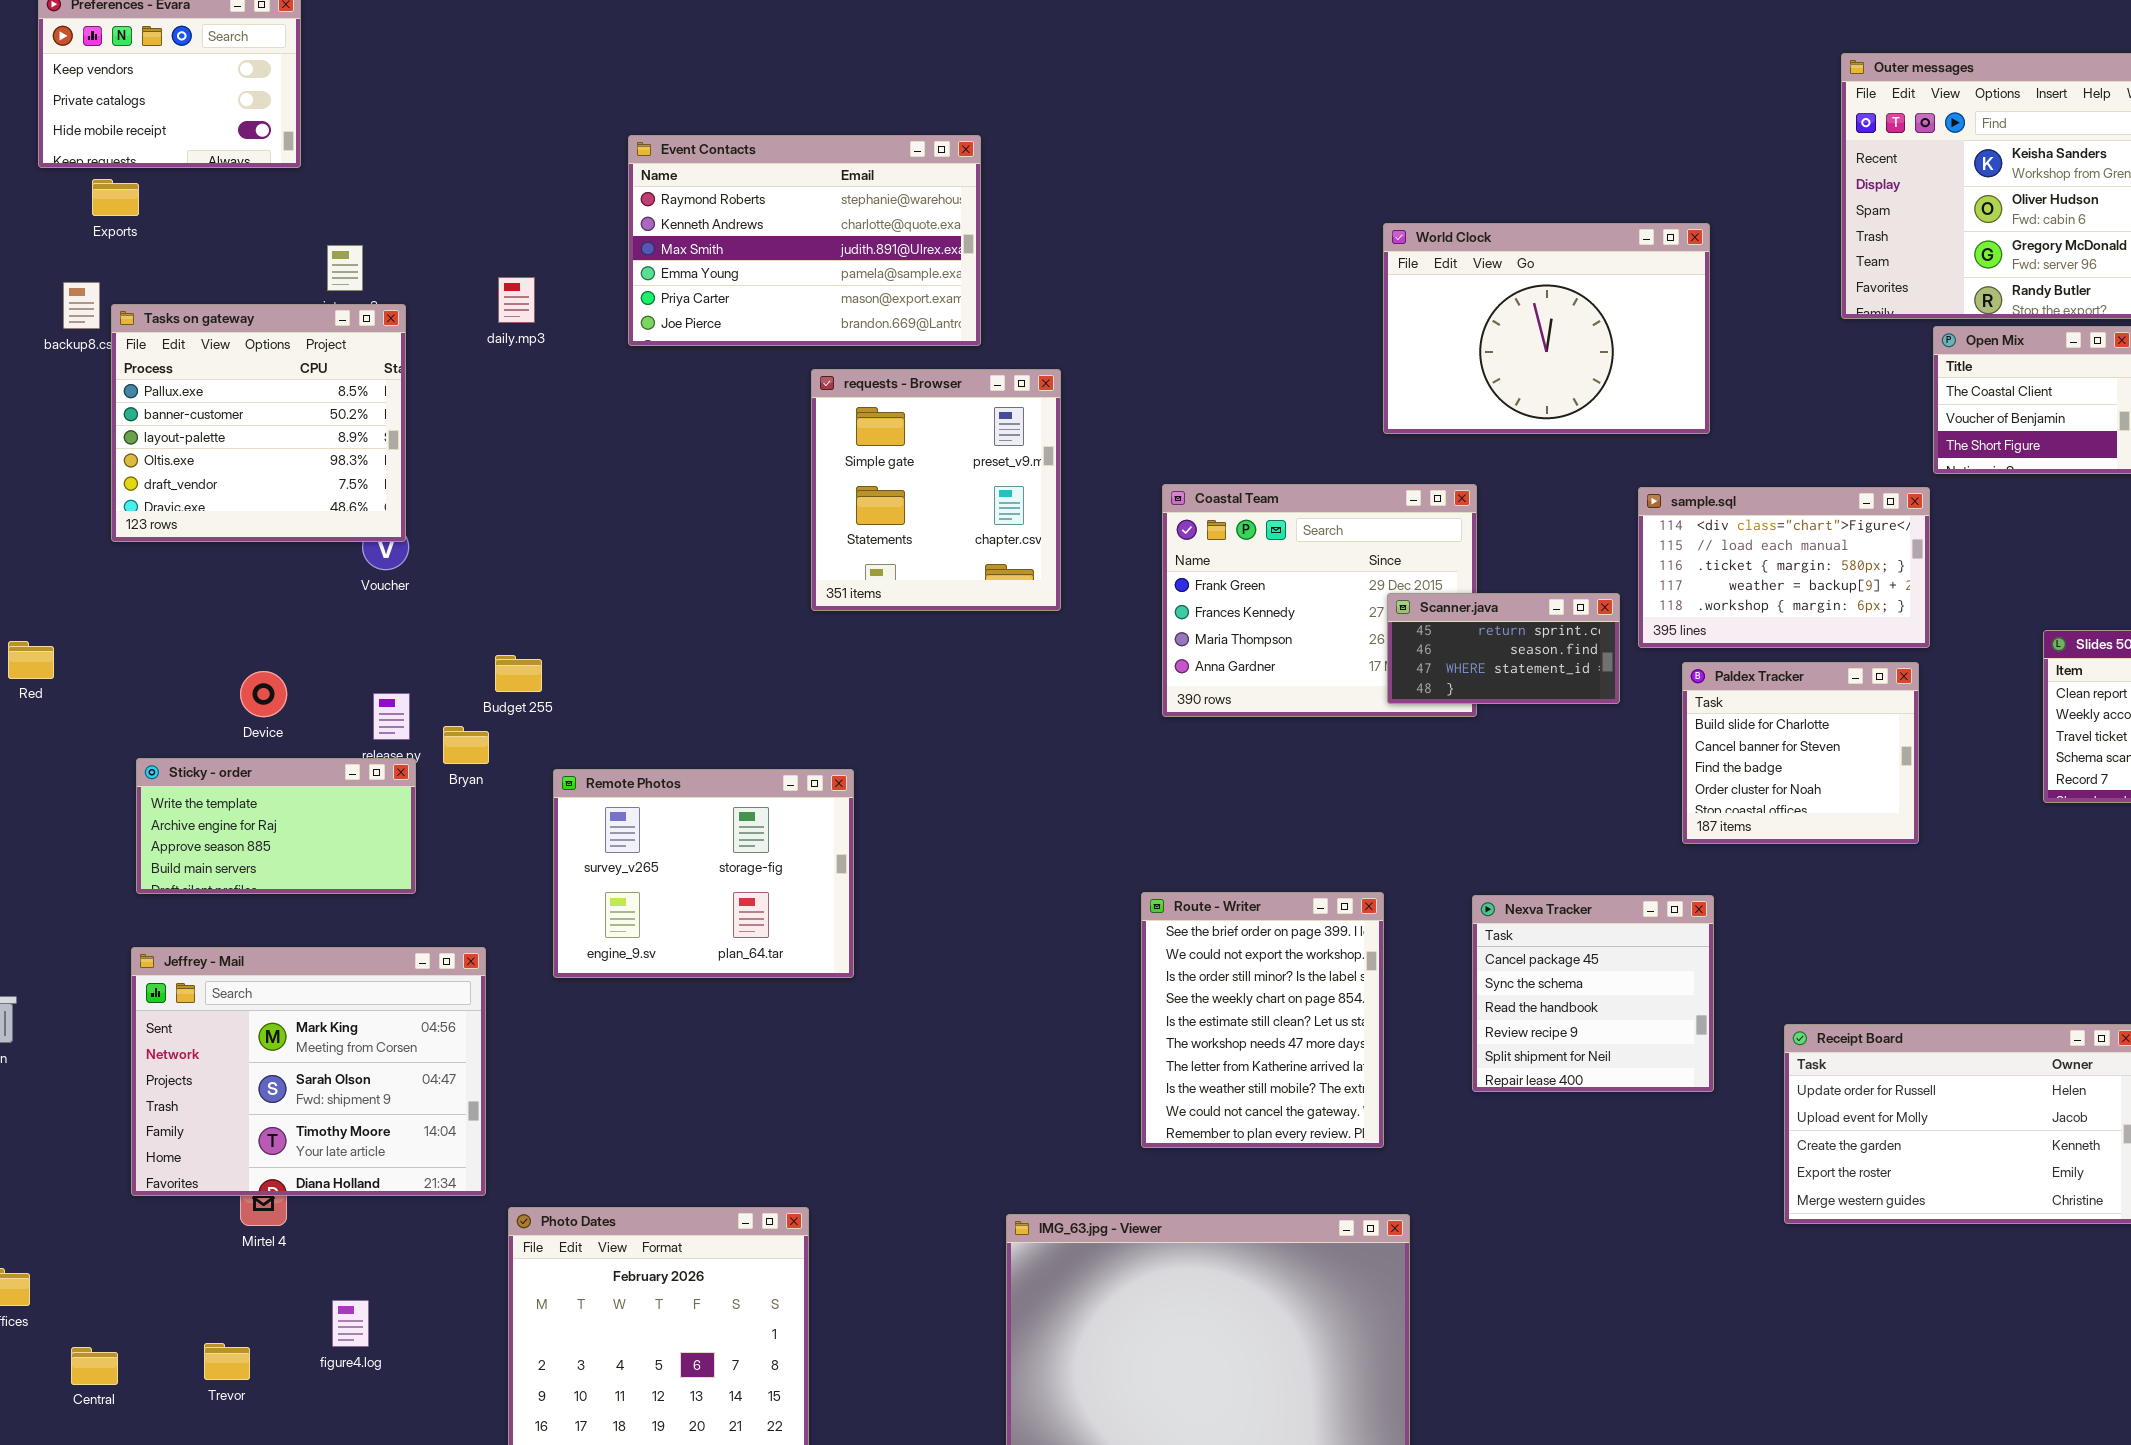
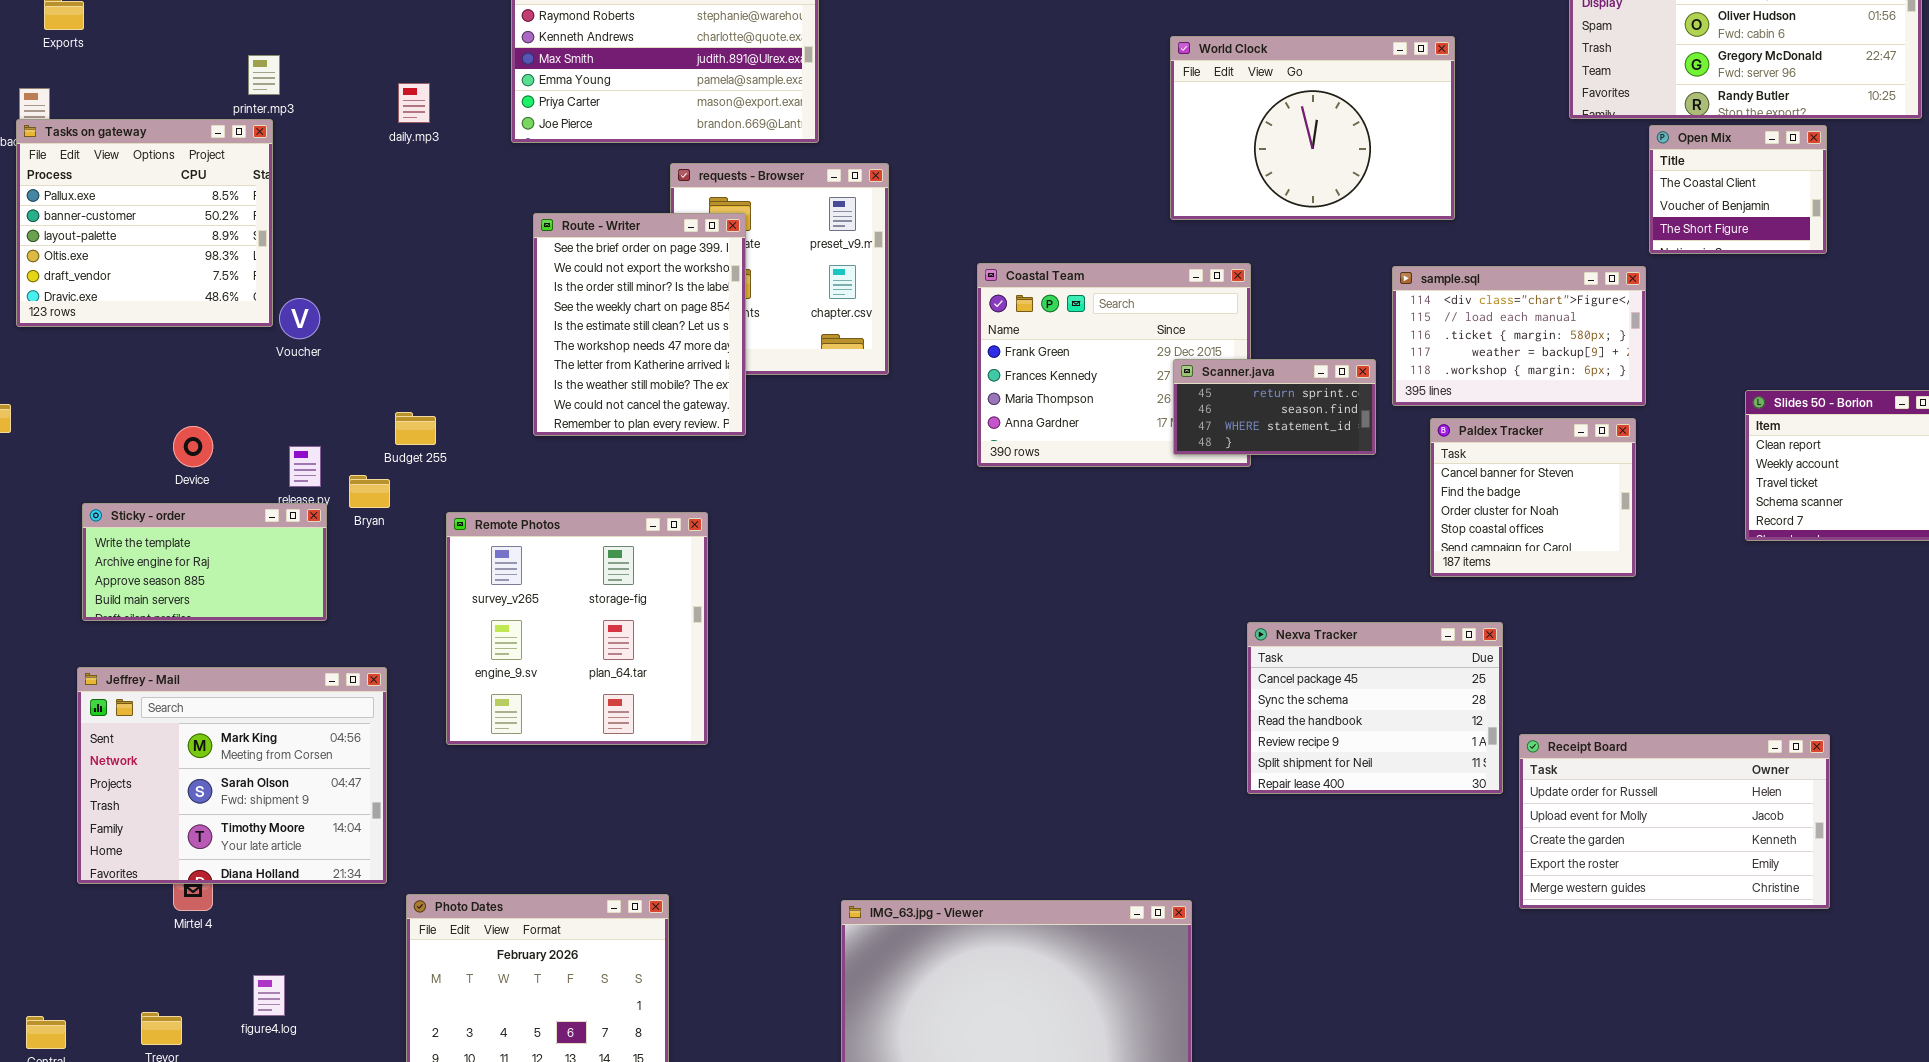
Tasks on gateway: [111,304,406,542] -> [16,119,273,327], moved
Paldex Tracker: [1682,662,1919,844] -> [1430,418,1636,577], scrolled down 1 row
Remote Photos: [553,769,854,978] -> [446,512,708,745], resized
Route - Writer: [1141,892,1384,1148] -> [533,213,746,436], moved
Nexva Tracker: [1472,895,1714,1092] -> [1247,622,1503,794], resized

